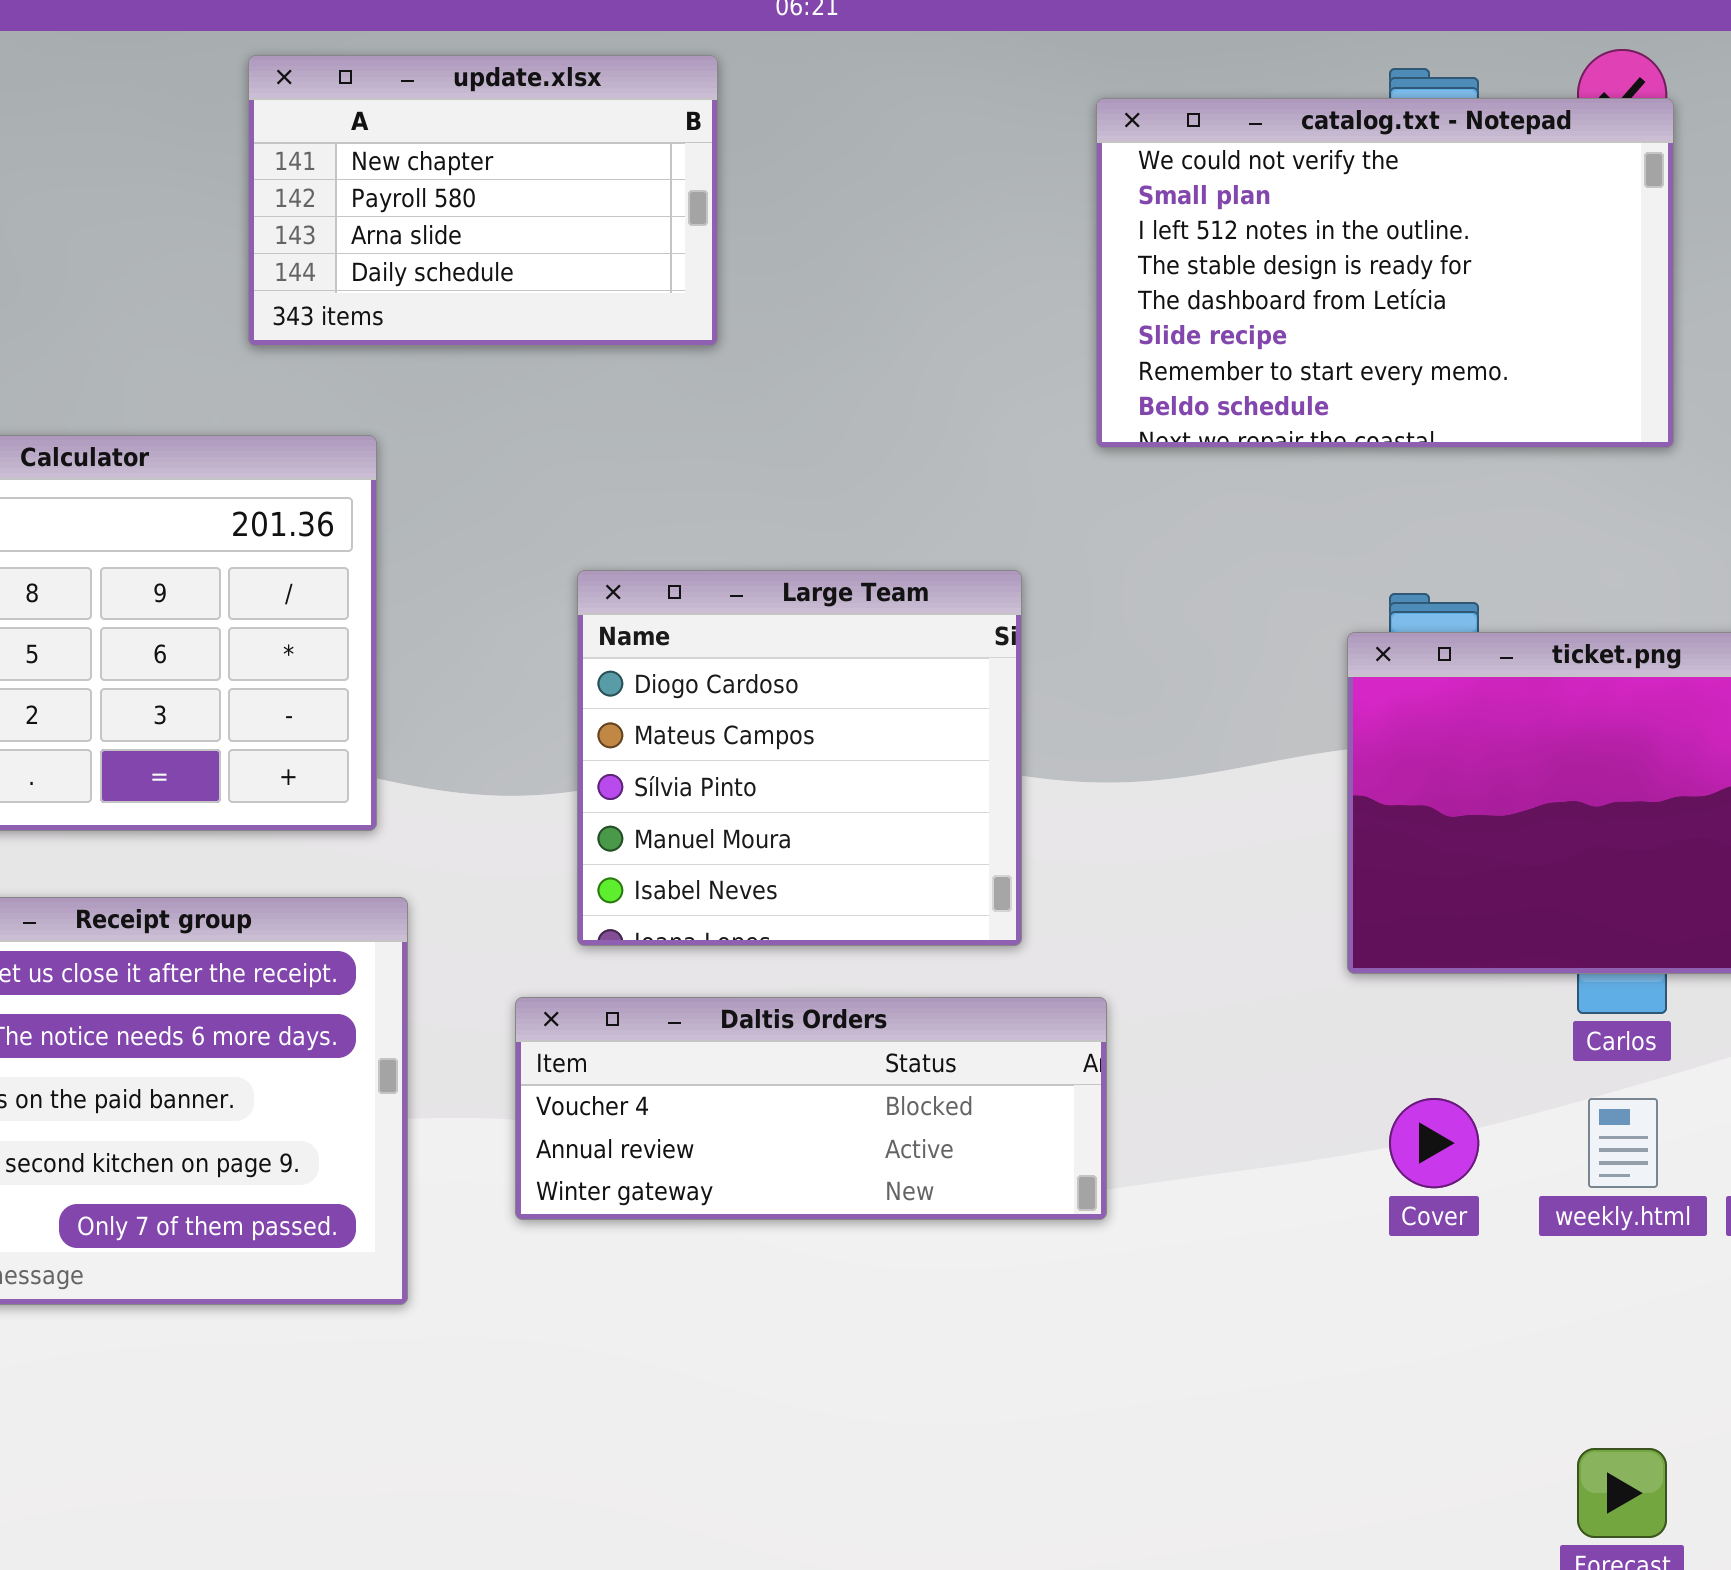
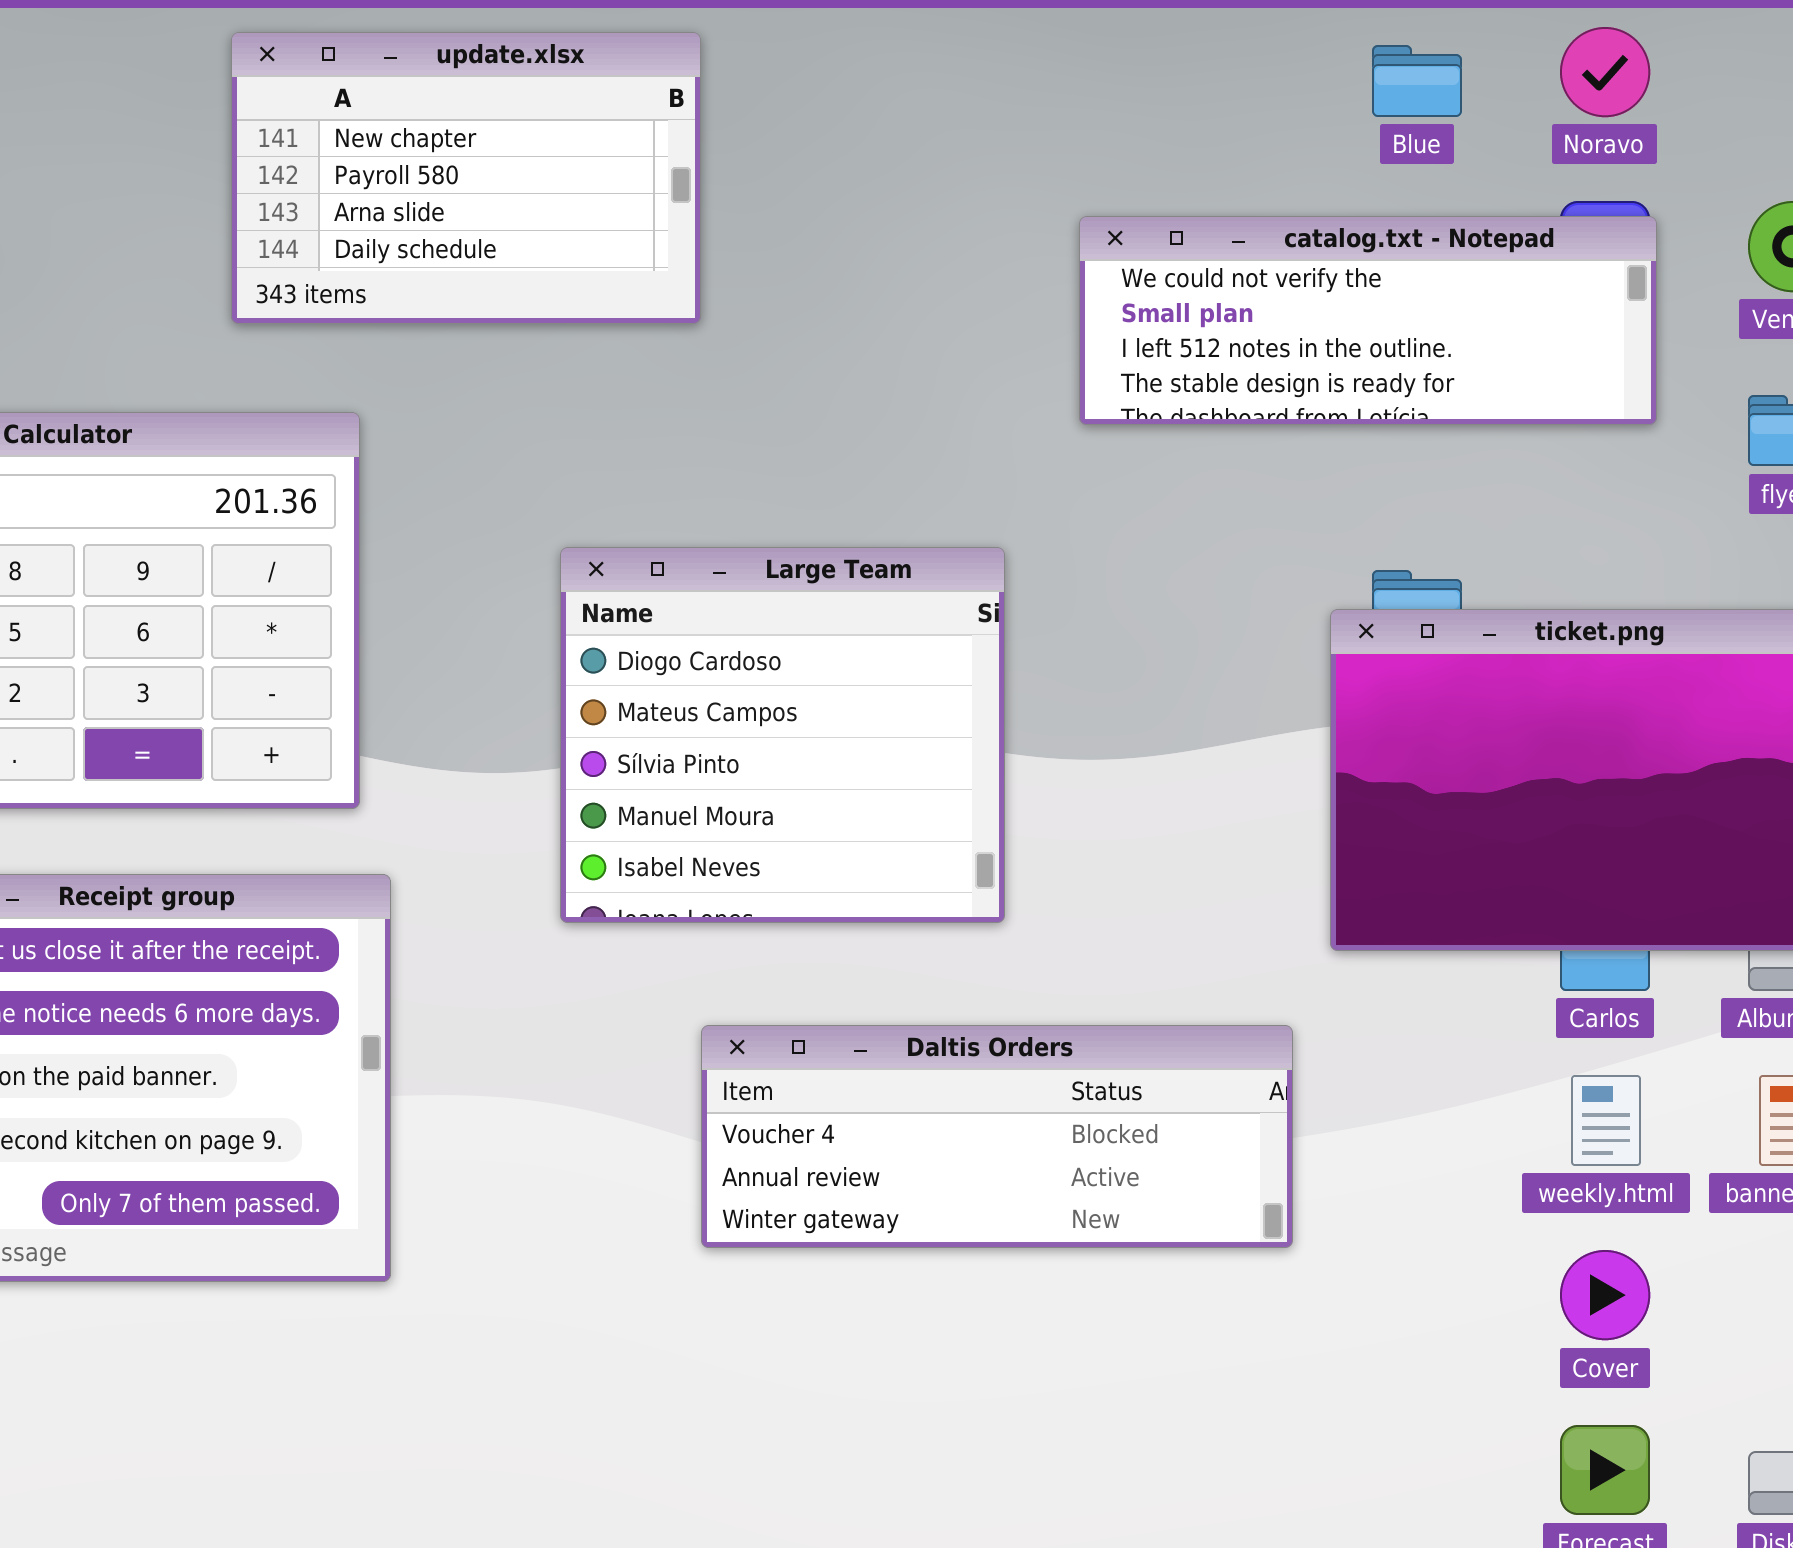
catalog.txt - Notepad: [1096,98,1674,448] -> [1079,216,1657,425], resized
Daltis Orders: [515,997,1107,1220] -> [701,1025,1293,1248], moved
Cover: [1389,1098,1479,1188] -> [1560,1250,1650,1340], moved

